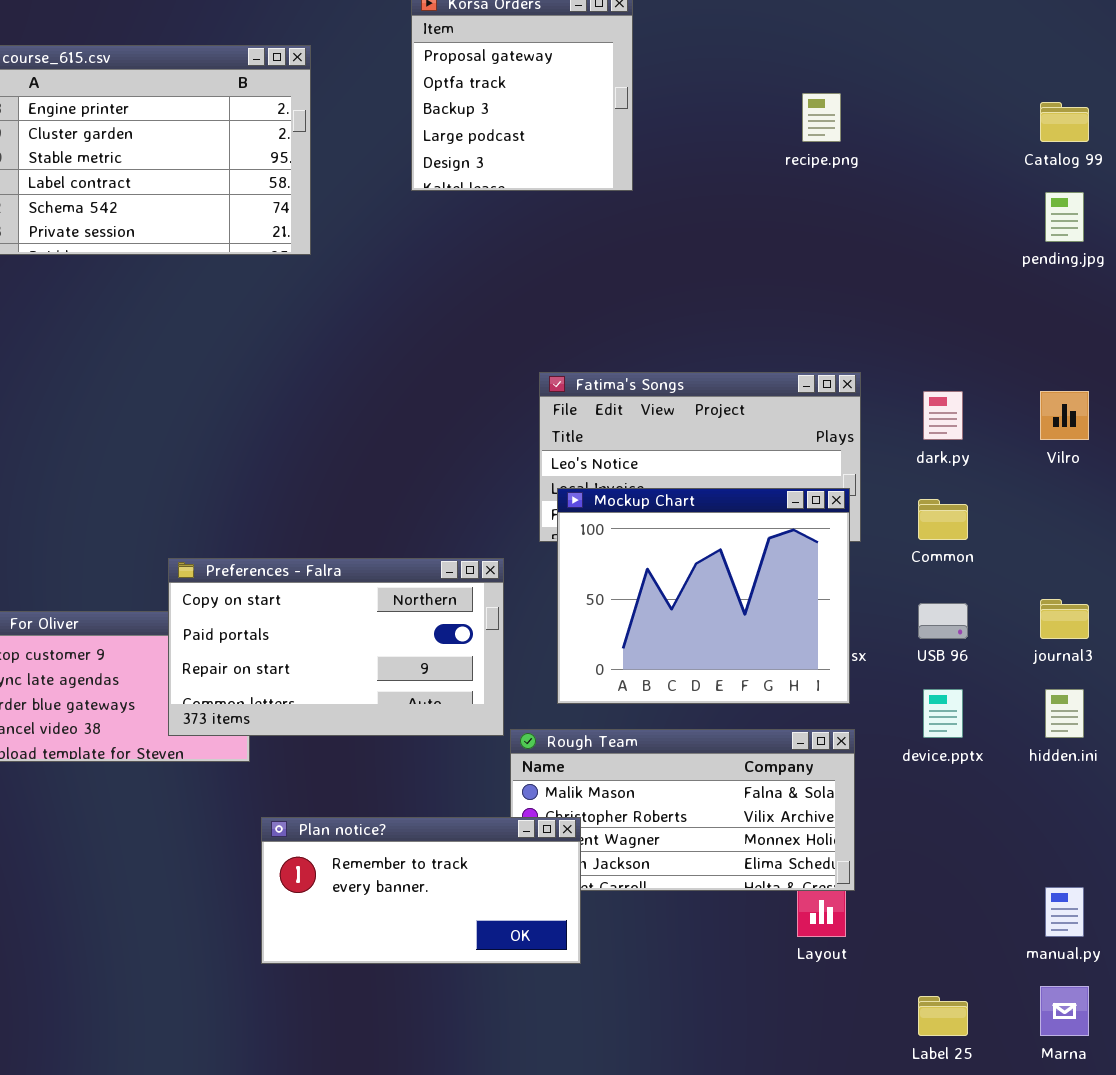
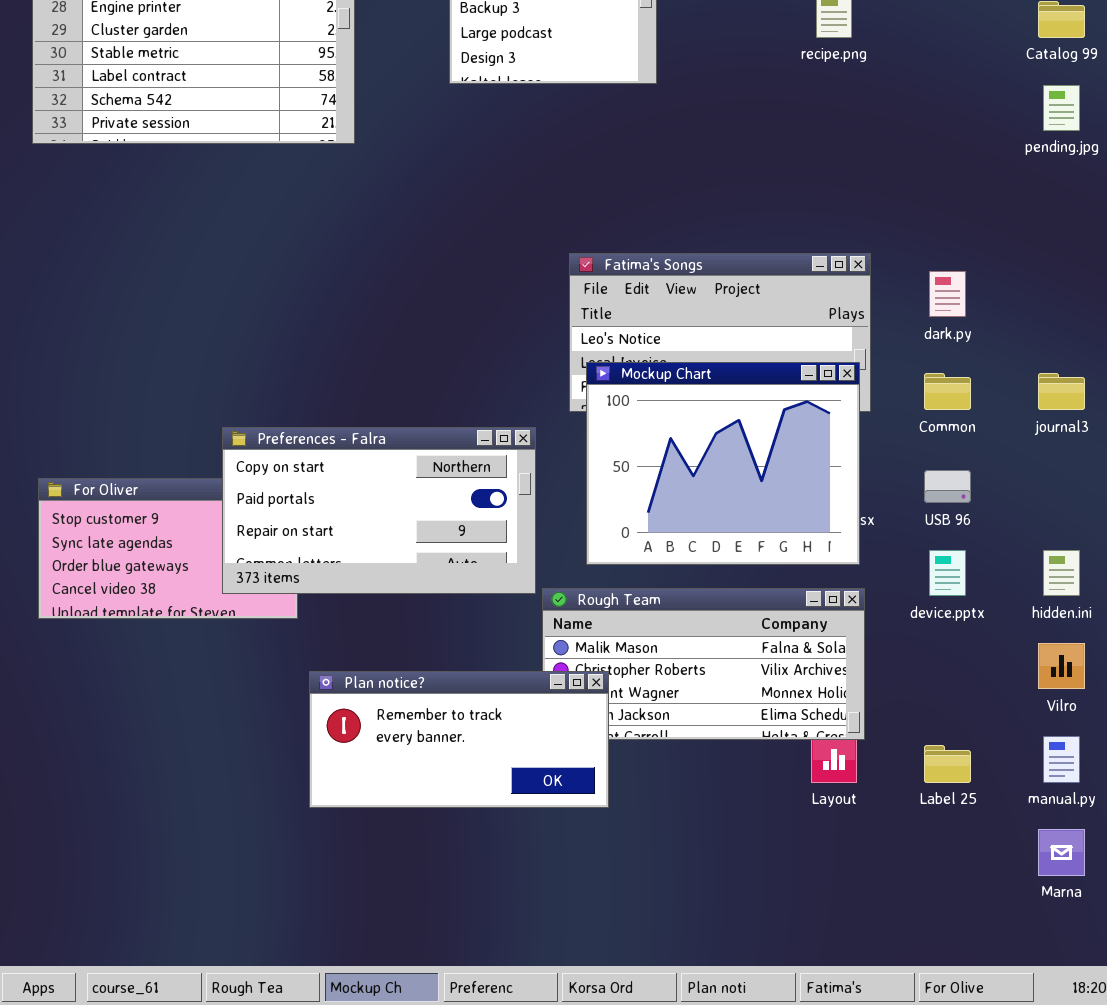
Vilro: [1040,391,1089,440] -> [1038,643,1085,689], moved
journal3: [1040,599,1089,639] -> [1038,373,1085,410], moved
Label 25: [918,996,968,1036] -> [924,745,971,783], moved

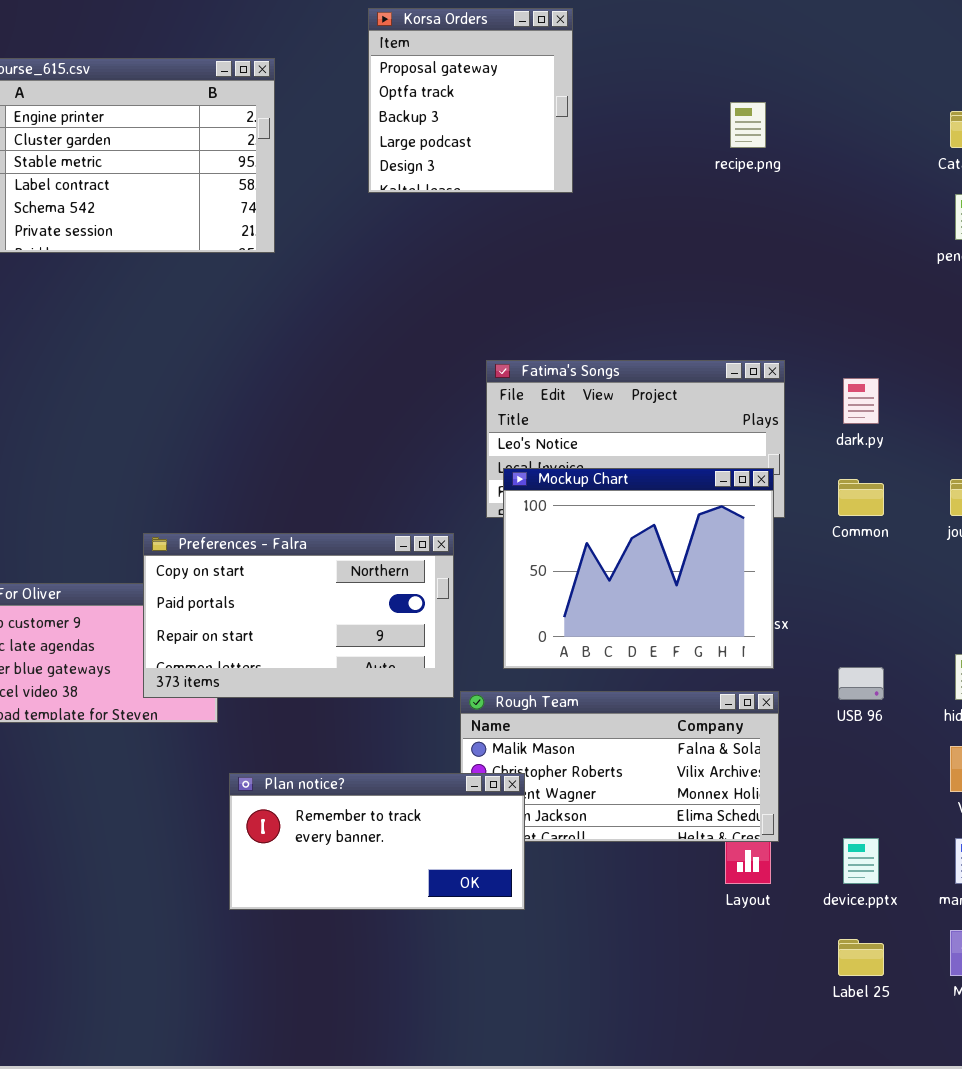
USB 96: [924,470,971,503] -> [838,667,884,700], moved
device.pptx: [929,550,966,596] -> [843,838,879,884], moved
Label 25: [924,745,971,783] -> [838,939,884,976], moved

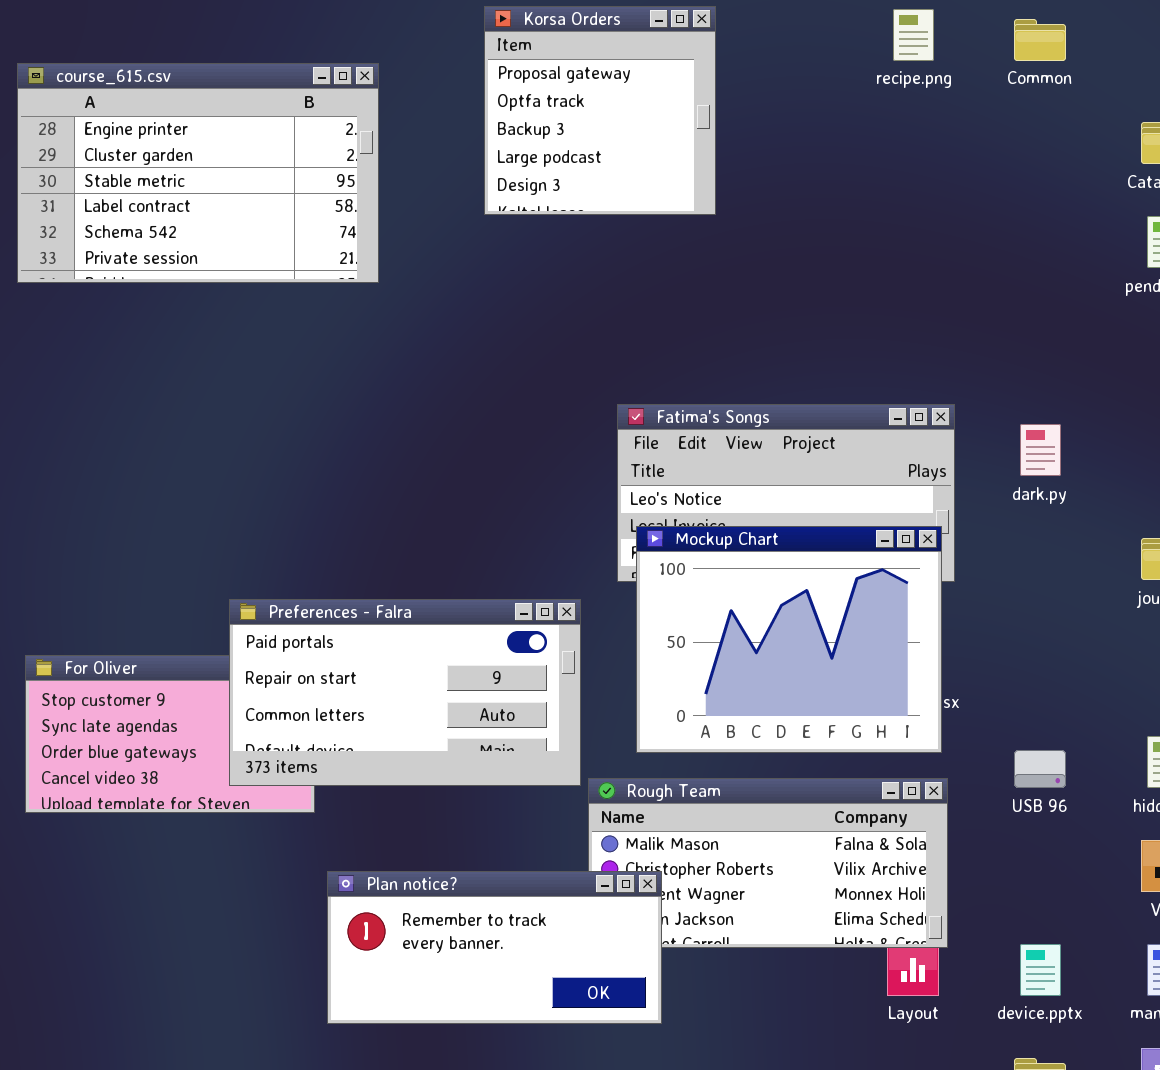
recipe.png: [730,102,766,148] -> [893,9,934,61], moved
Common: [838,479,884,516] -> [1014,19,1066,61], moved
Preferences - Falra: [143,533,454,698] -> [229,599,581,786], scrolled down 1 row

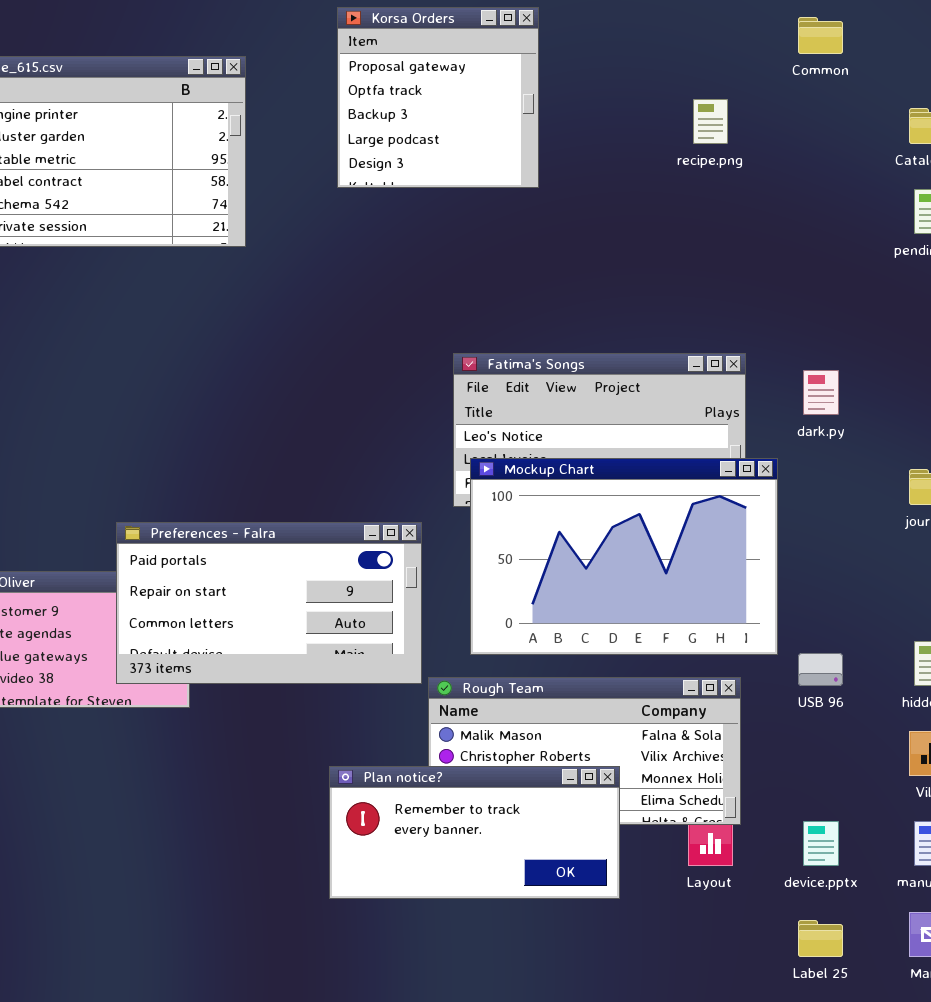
recipe.png: [893,9,934,61] -> [693,99,728,144], moved
Mockup Chart: [636,526,942,753] -> [470,458,778,655], resized
Plan notice?: [327,871,662,1024] -> [329,766,620,899], moved

